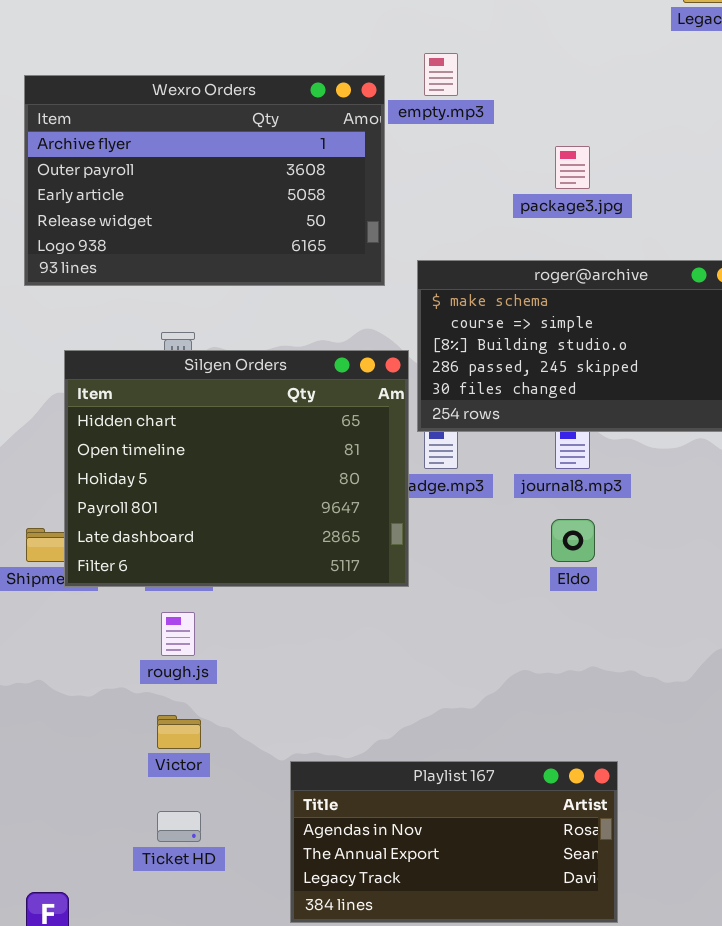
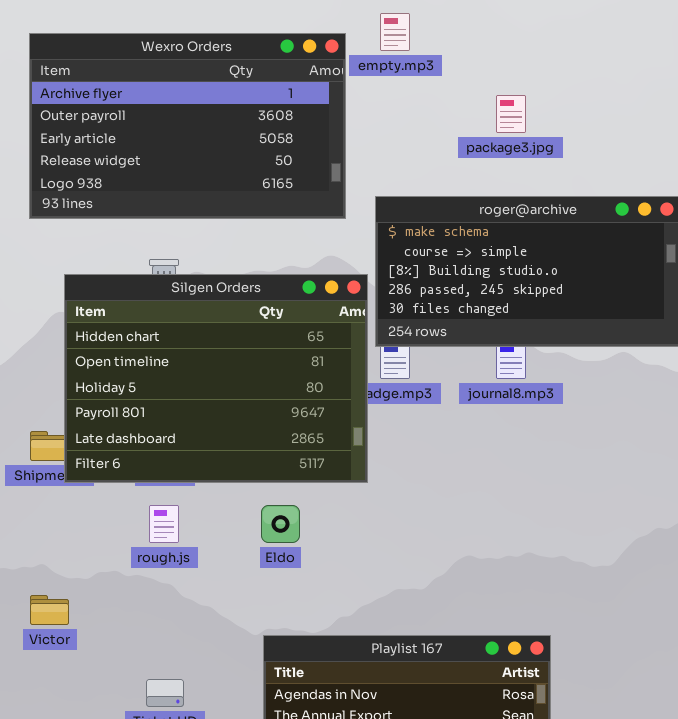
Eldo: [551,519,595,562] -> [261,505,300,543], moved
Victor: [157,715,201,749] -> [30,595,69,625], moved

